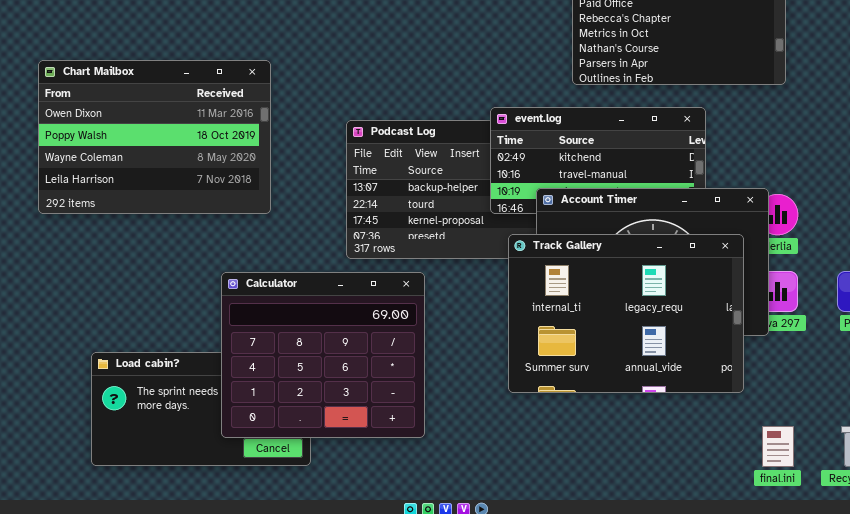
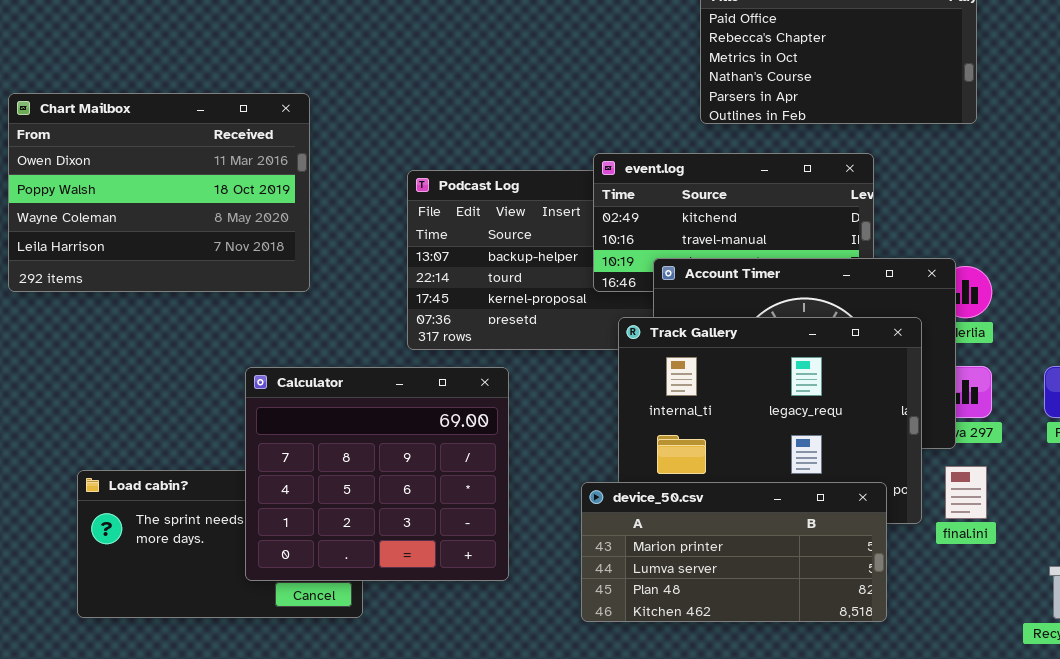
device_50.csv: none -> [581,482,887,622], opened
final.ini: [762,426,794,467] -> [945,466,987,519], moved

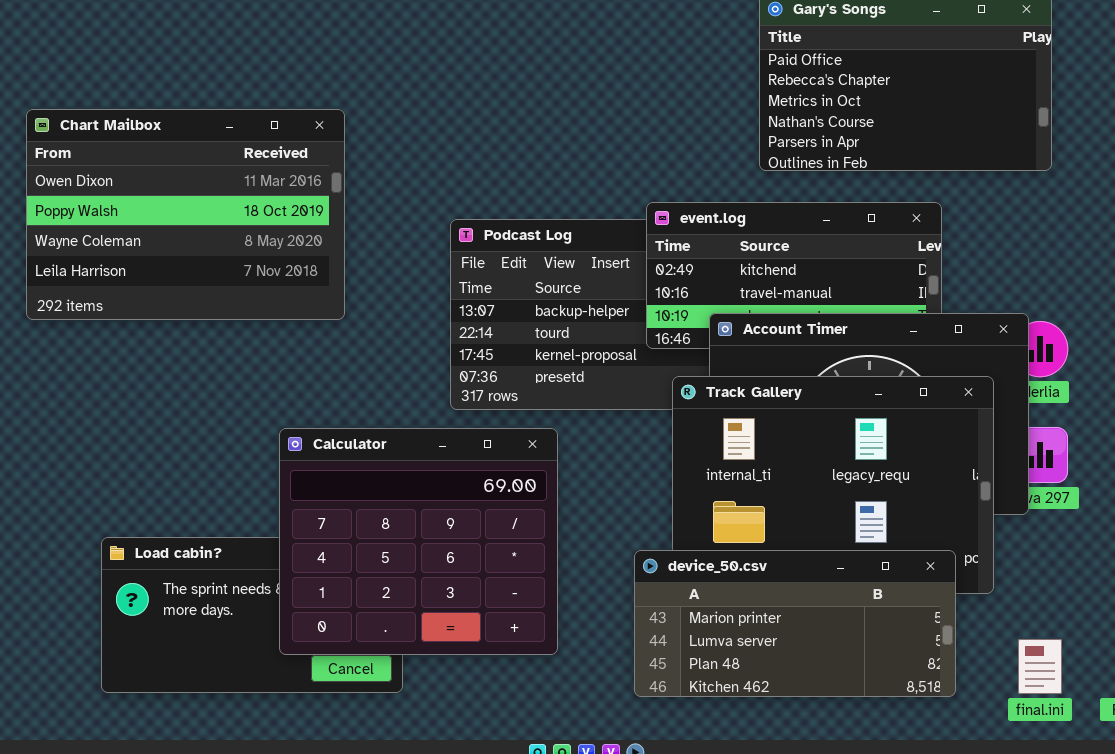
Chart Mailbox: [8,93,310,292] -> [26,109,345,320], moved
final.ini: [945,466,987,519] -> [1018,639,1062,694], moved

